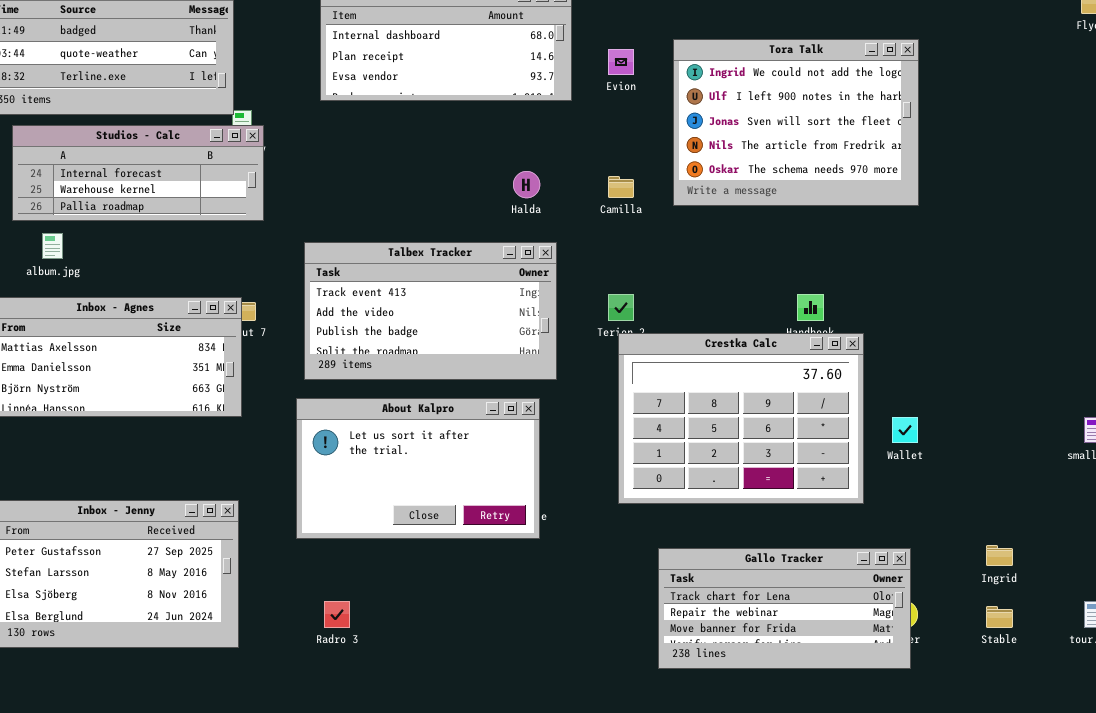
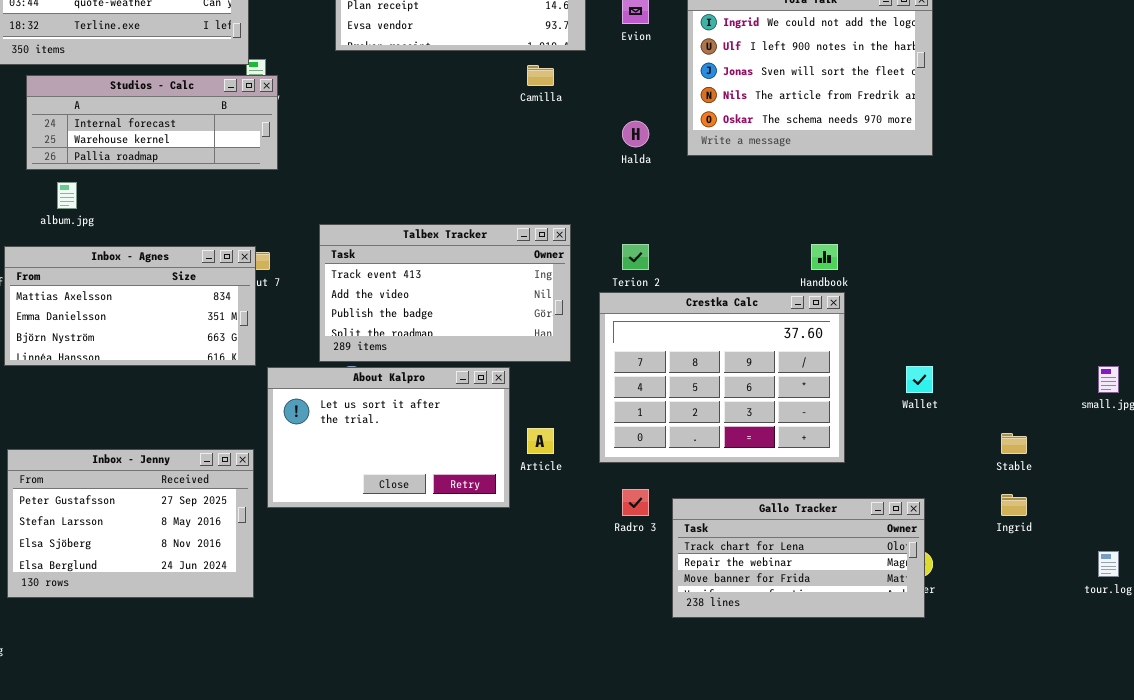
Halda: [513,171,540,198] -> [622,121,649,147], moved
Camilla: [608,176,634,198] -> [527,65,554,86], moved
Talbex Tracker: [304,242,557,380] -> [319,224,571,362], moved
Crestka Calc: [618,333,864,504] -> [599,292,845,463], moved
About Kalpro: [296,398,540,539] -> [267,367,510,508], moved
Radro 3: [324,601,350,628] -> [622,489,649,516], moved
Stable: [986,606,1013,628] -> [1001,433,1027,454], moved

